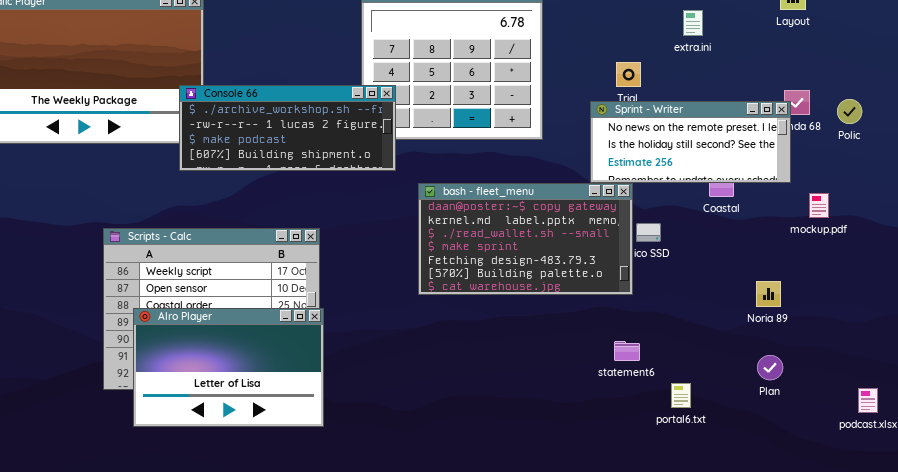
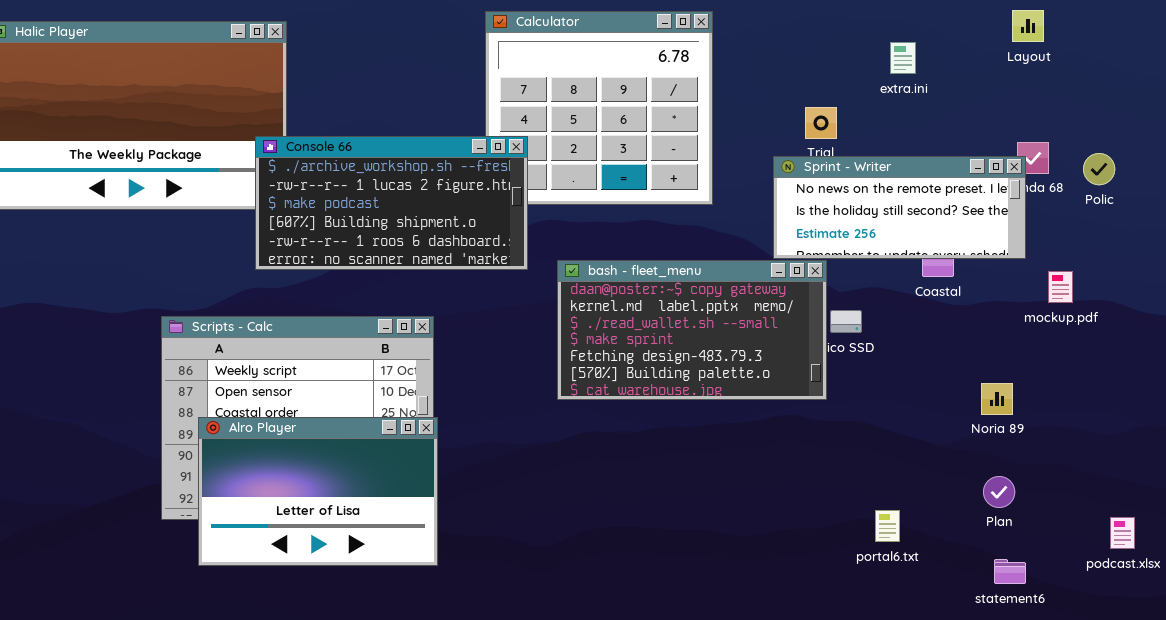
Console 66: [179,85,396,171] -> [255,136,528,270], resized
statement6: [614,341,640,361] -> [994,559,1026,584], moved

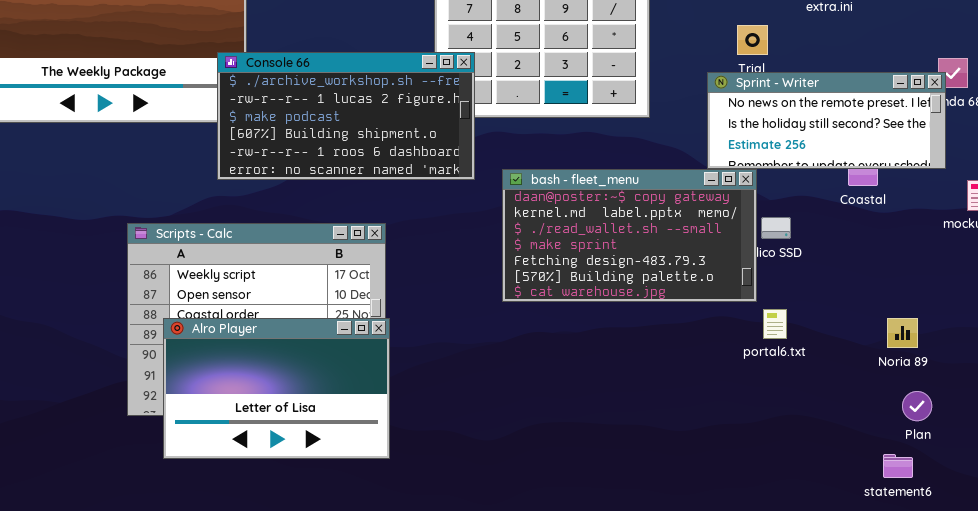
Noria 89: [981,383,1013,415] -> [887,318,918,348], moved
Plan: [983,476,1015,508] -> [902,391,932,421], moved
portal6.txt: [875,510,900,542] -> [763,309,787,339], moved
statement6: [994,559,1026,584] -> [883,454,913,478], moved

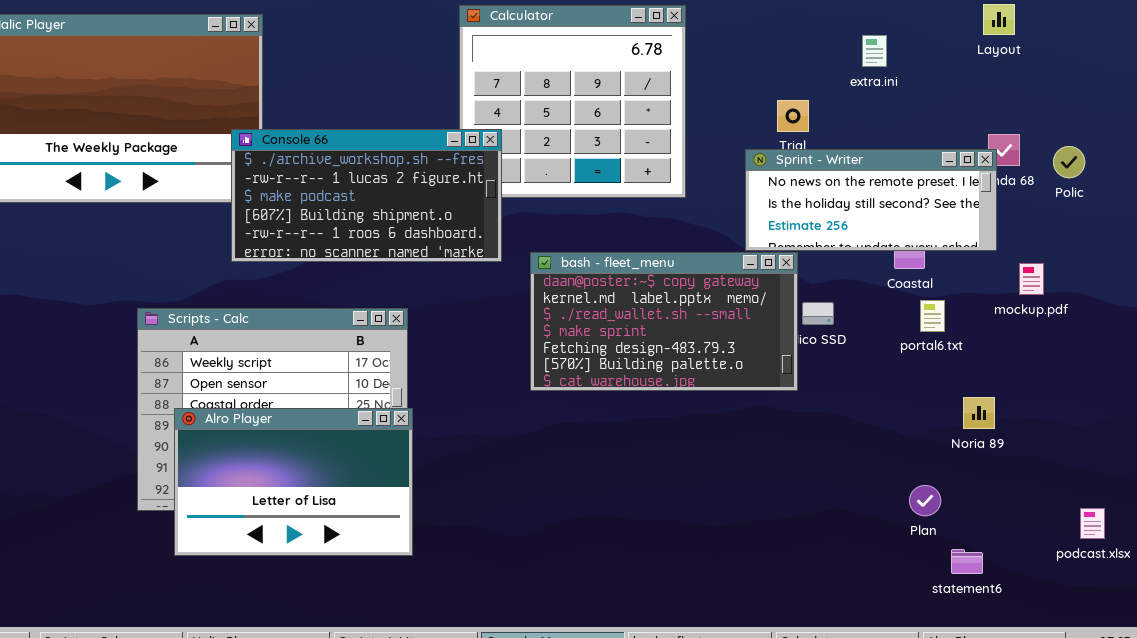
portal6.txt: [763,309,787,339] -> [920,300,945,332], moved
Noria 89: [887,318,918,348] -> [963,397,995,429], moved
Plan: [902,391,932,421] -> [909,485,941,516], moved
statement6: [883,454,913,478] -> [951,549,983,574], moved

